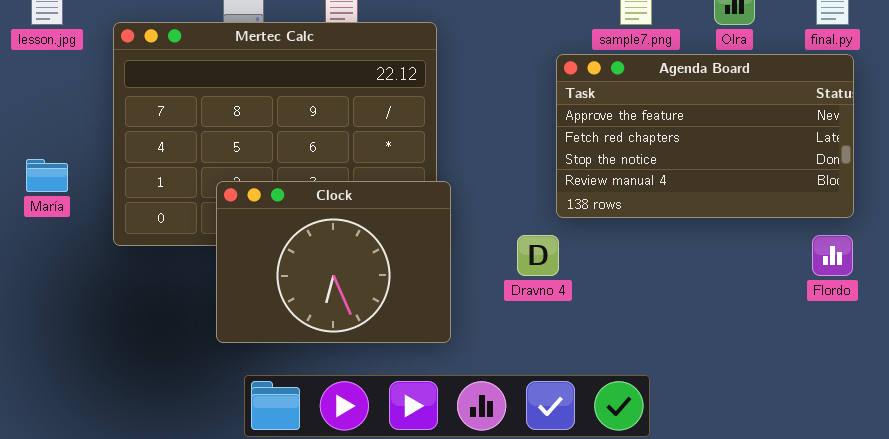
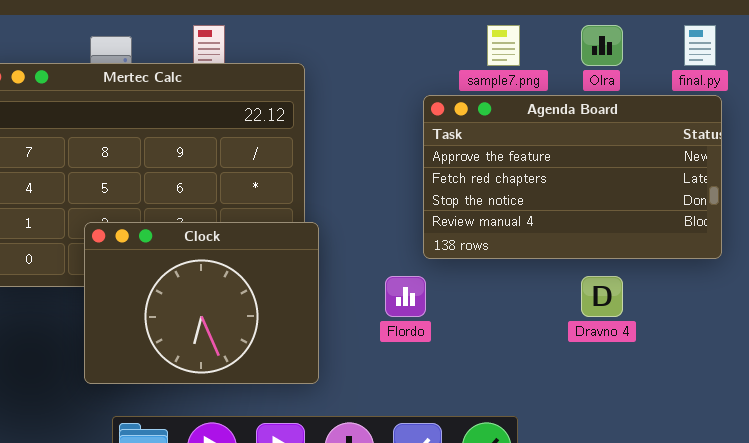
Dravno 4: [517,235,559,276] -> [581,276,623,317], moved
Flordo: [812,235,853,276] -> [385,276,426,317], moved

